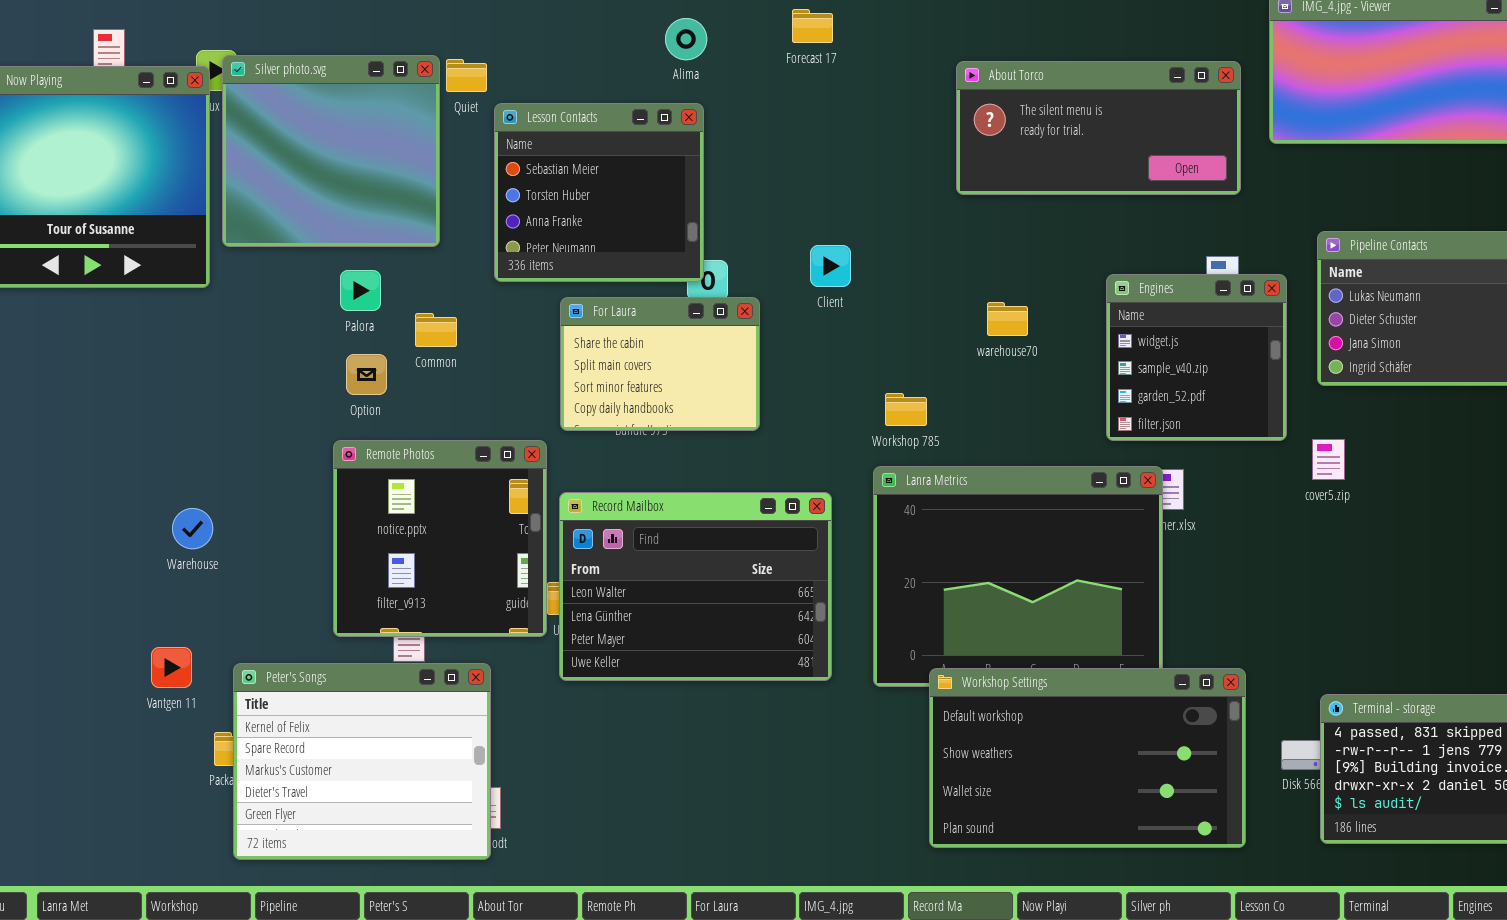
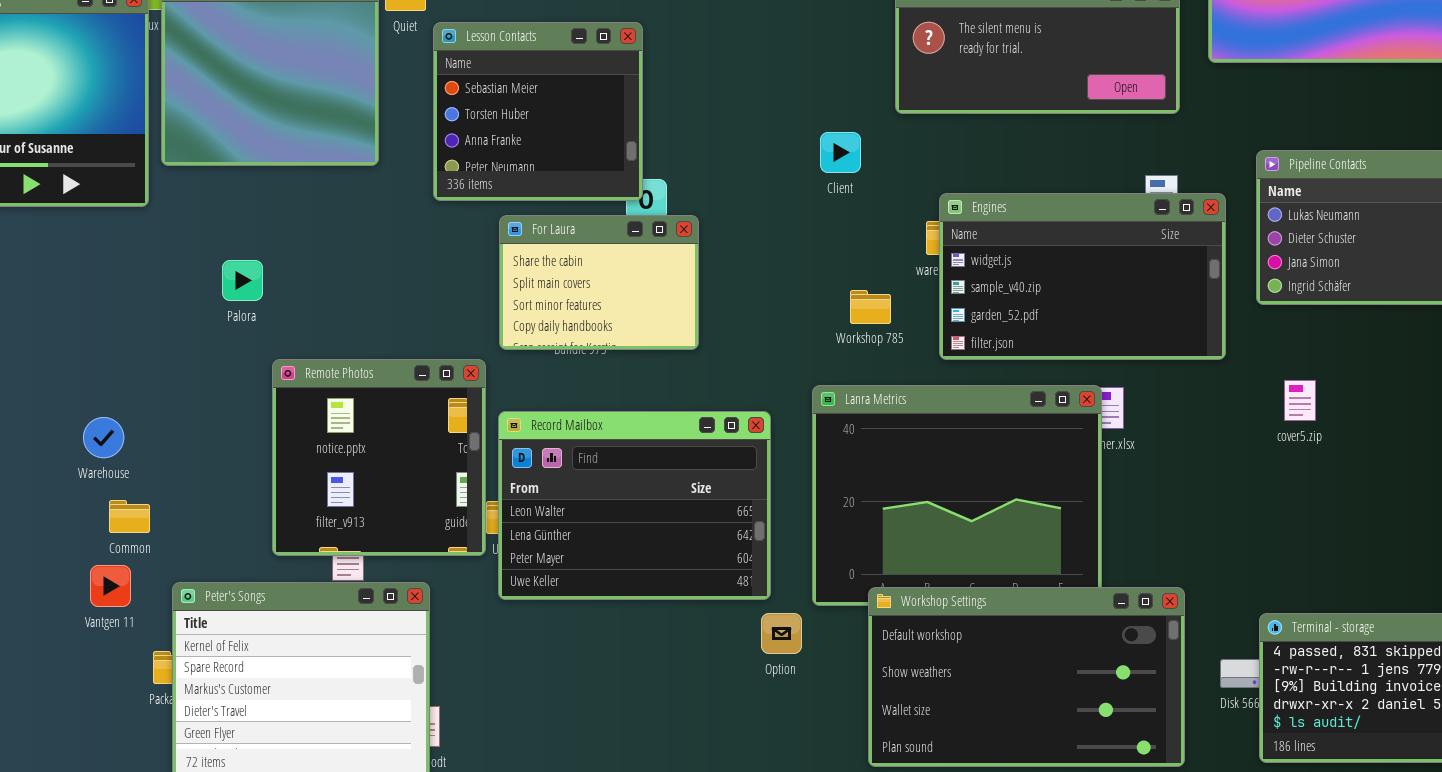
Client: [810,245,851,287] -> [820,132,861,173], moved
Palora: [340,270,381,311] -> [222,260,263,301], moved
Engines: [1106,274,1287,441] -> [939,193,1226,360], resized
Common: [415,313,457,347] -> [109,500,150,533], moved
Option: [346,354,387,395] -> [761,613,802,654], moved
Workshop 785: [885,393,927,426] -> [850,290,891,324], moved
cover5.zip: [1312,439,1345,480] -> [1284,380,1316,421], moved
Warehouse: [172,508,213,549] -> [83,417,124,458], moved

